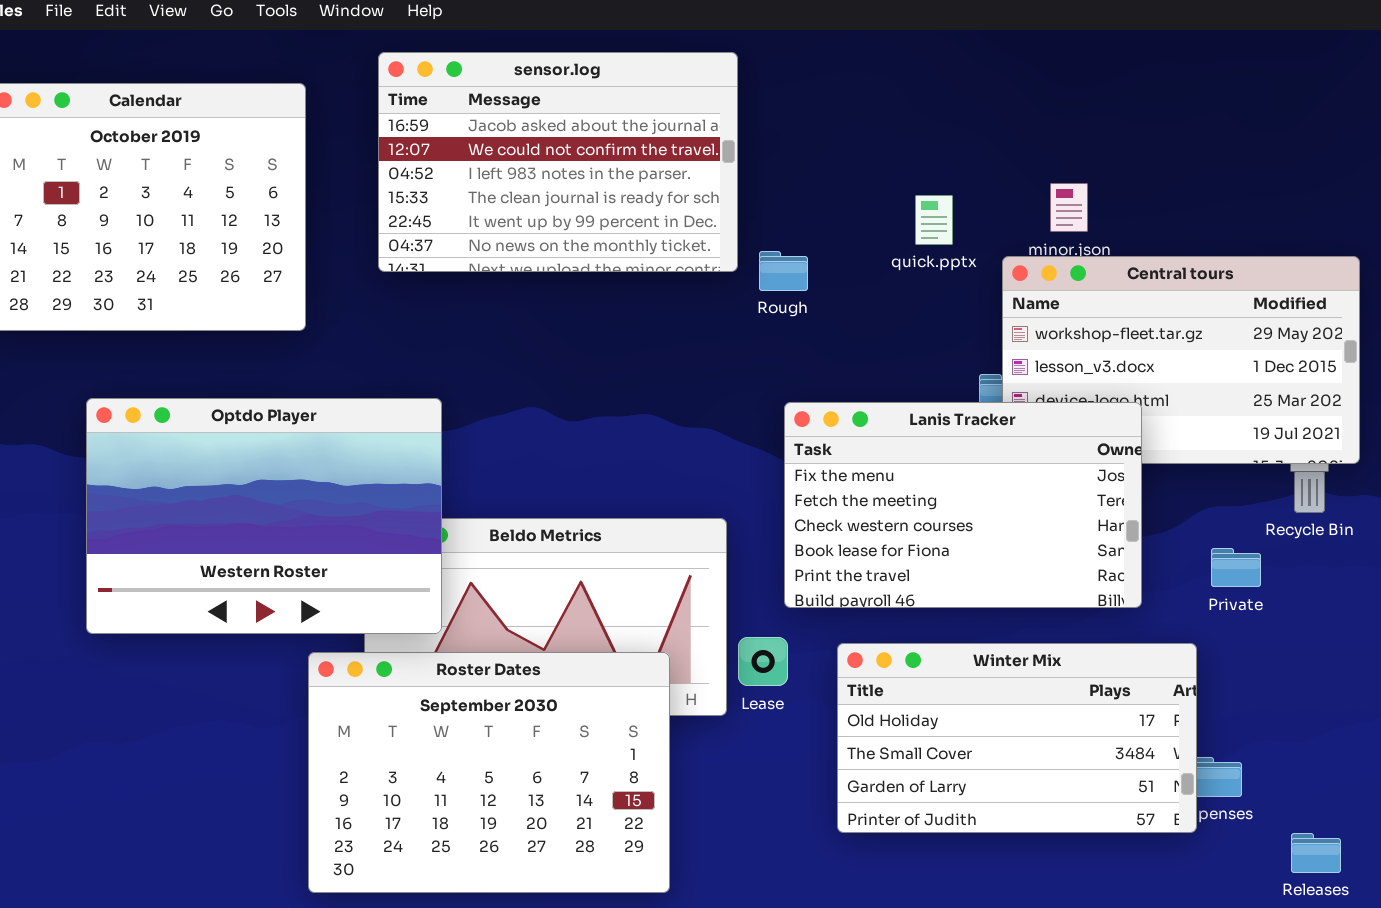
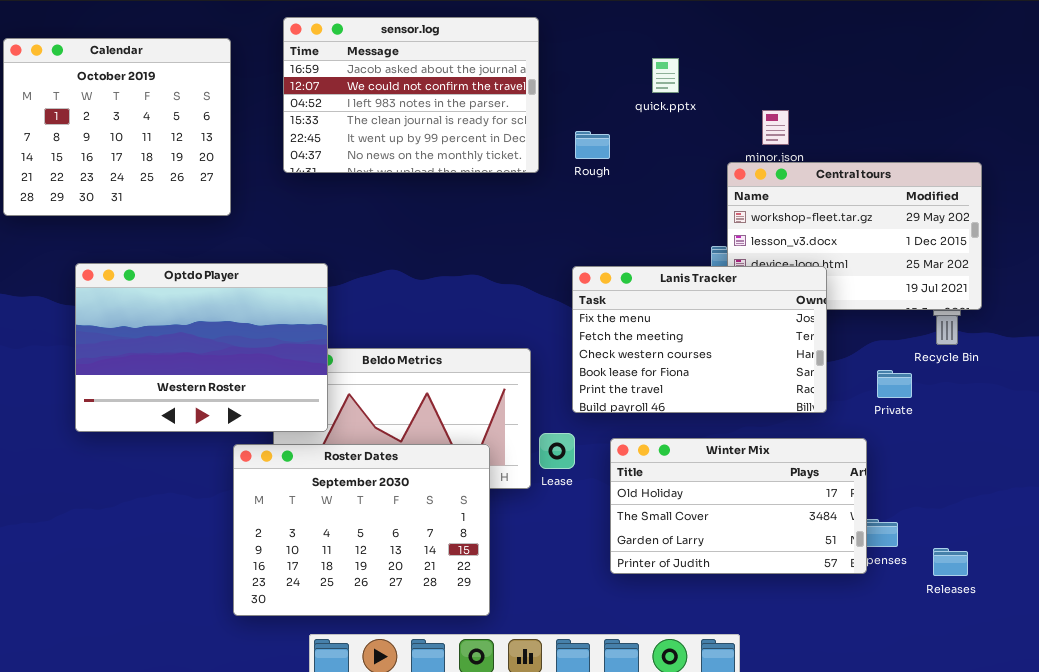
quick.pptx: [915,195,953,245] -> [652,58,679,93], moved
Rough: [759,251,808,291] -> [575,131,610,159], moved
Releases: [1291,833,1341,873] -> [933,548,968,576], moved

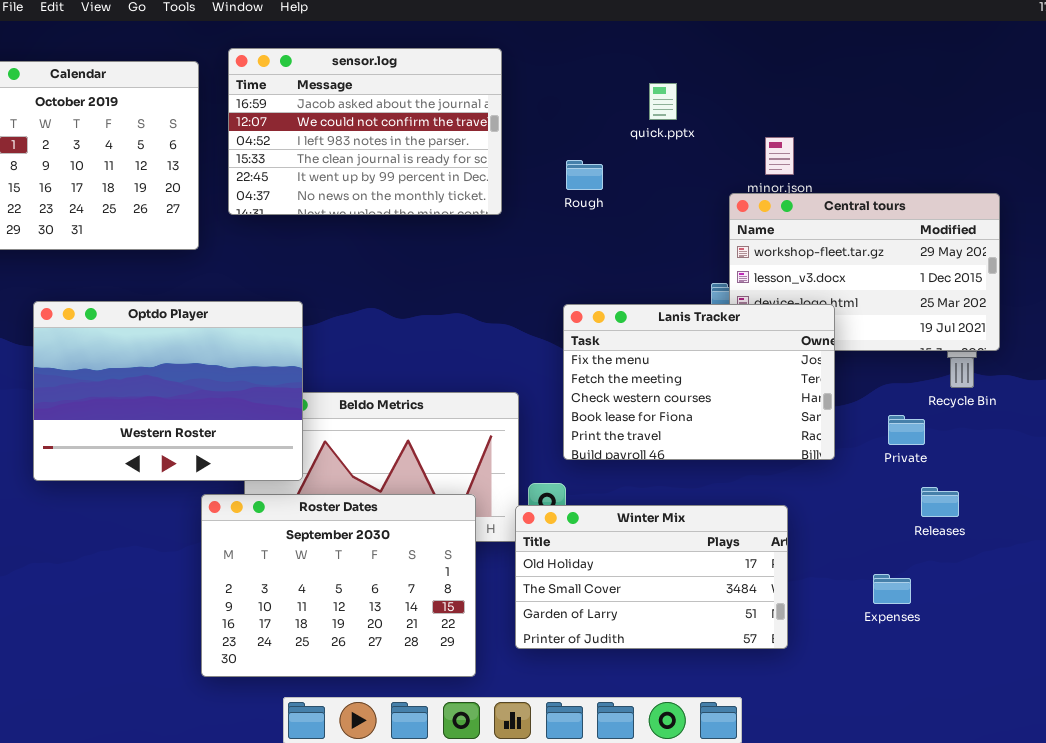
sensor.log: [283,17,539,173] -> [228,48,502,215], moved
Winter Mix: [610,438,867,574] -> [515,505,788,649], moved
Releases: [933,548,968,576] -> [921,487,959,517], moved

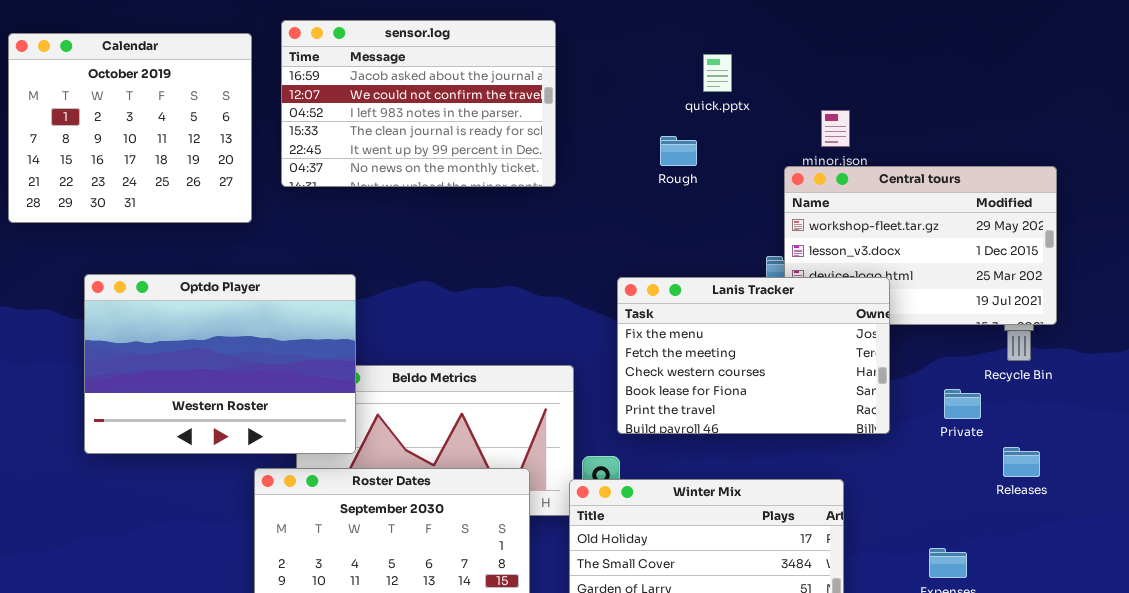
Rough: [566,160,603,190] -> [660,136,697,166], moved
Releases: [921,487,959,517] -> [1003,447,1040,477], moved

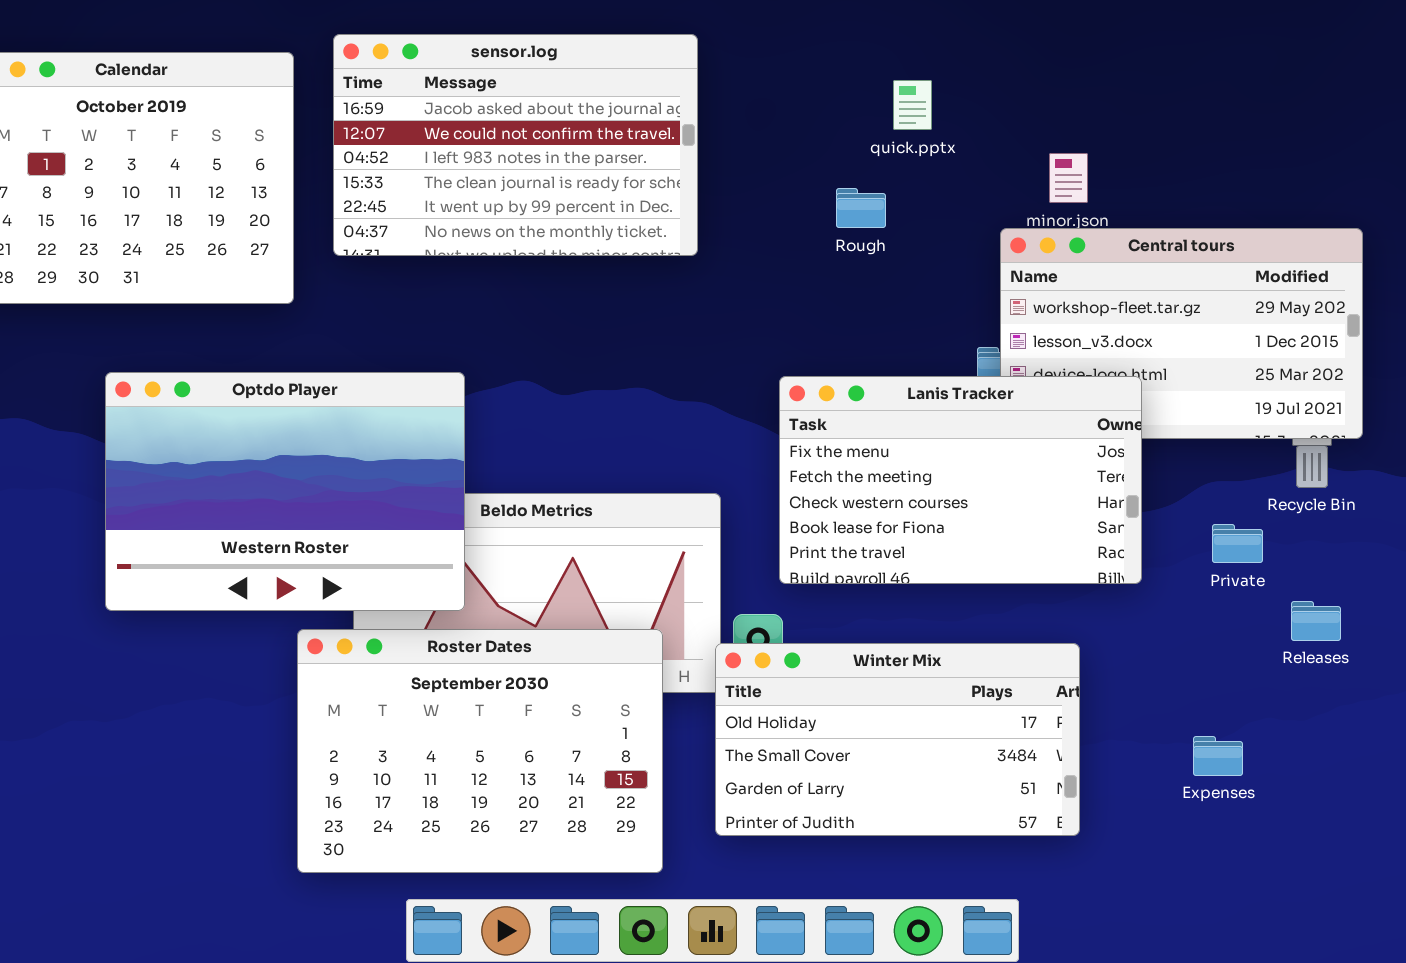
Optdo Player: [84,274,356,454] -> [105,372,465,611], moved

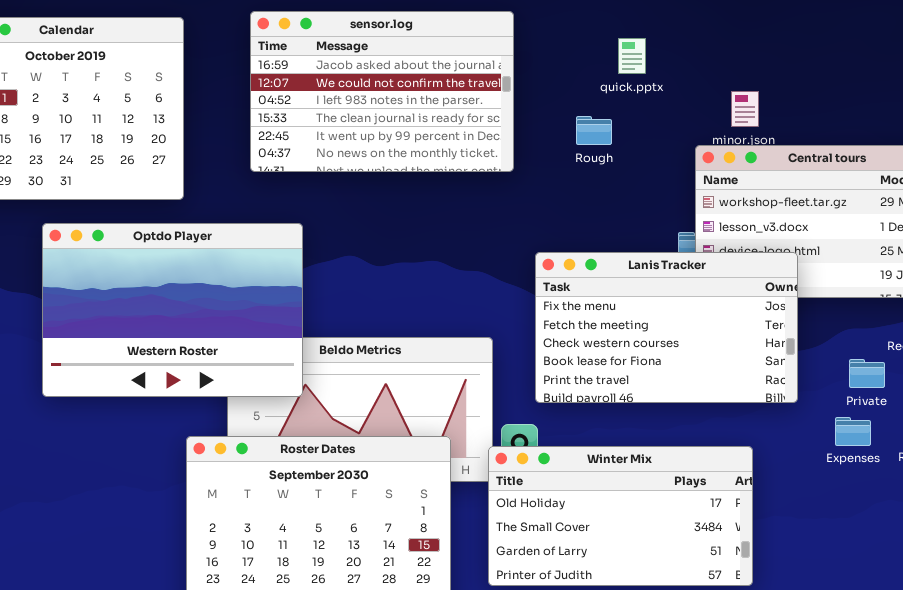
sensor.log: [333,34,698,256] -> [250,11,514,172], moved
Optdo Player: [105,372,465,611] -> [42,223,303,397], moved
Expenses: [1193,736,1243,776] -> [835,417,871,446], moved

